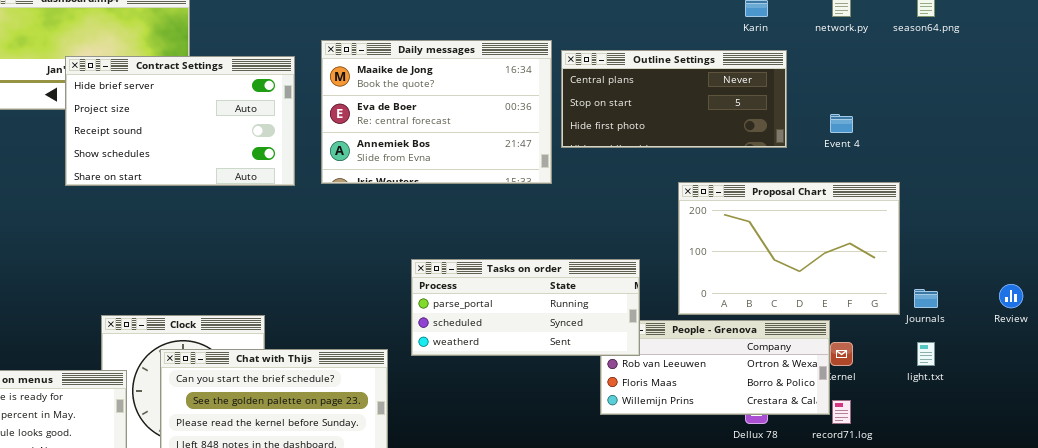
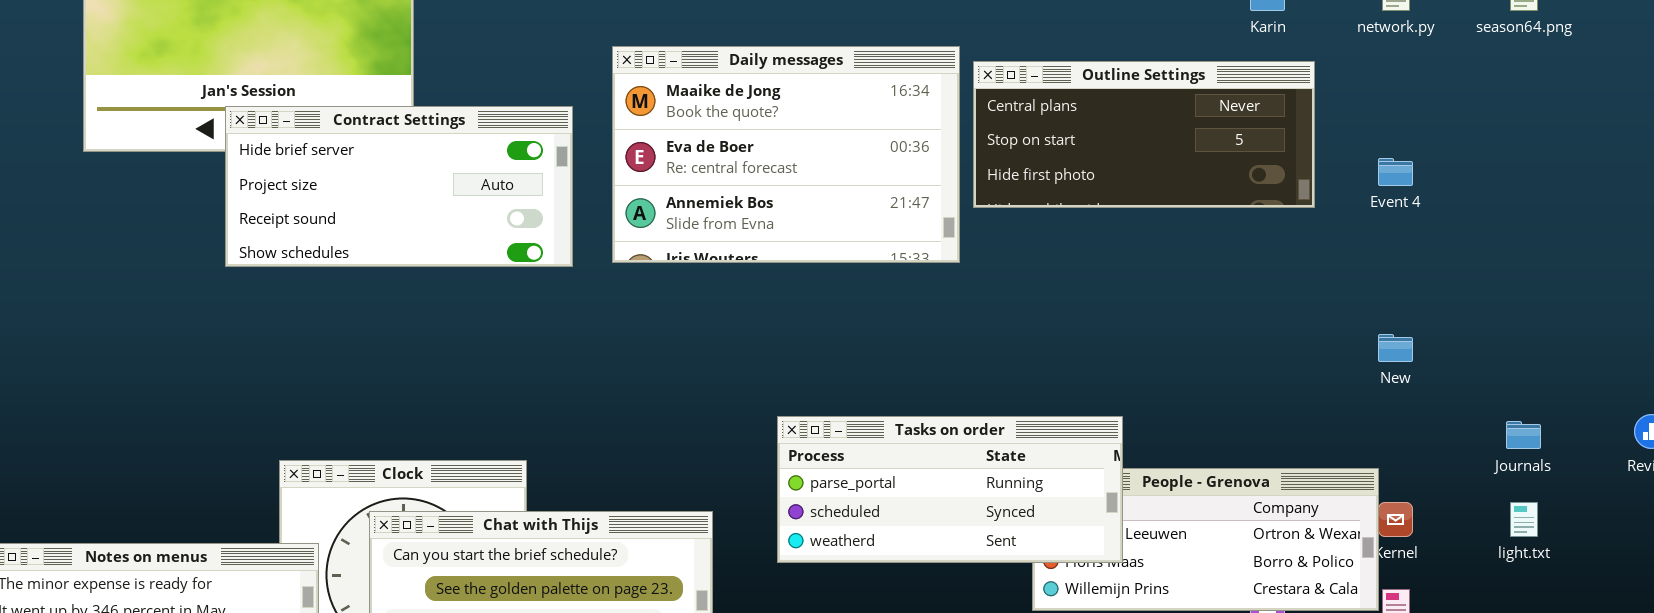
Contract Settings: [65,56,295,186] -> [225,106,573,267], resized
Proposal Chart: [678,182,900,315] -> none, closed
Tasks on order: [411,259,640,356] -> [777,416,1123,563], moved

